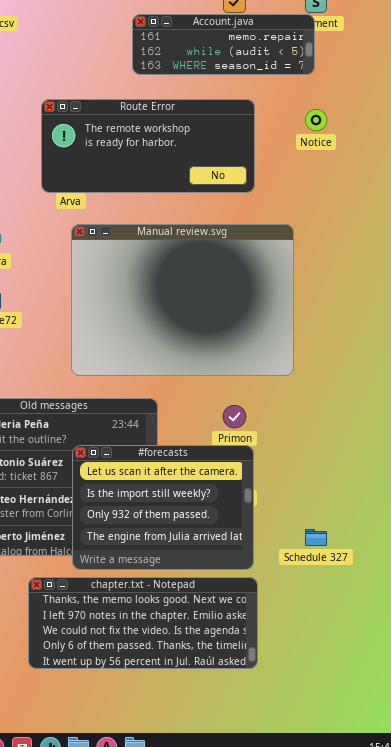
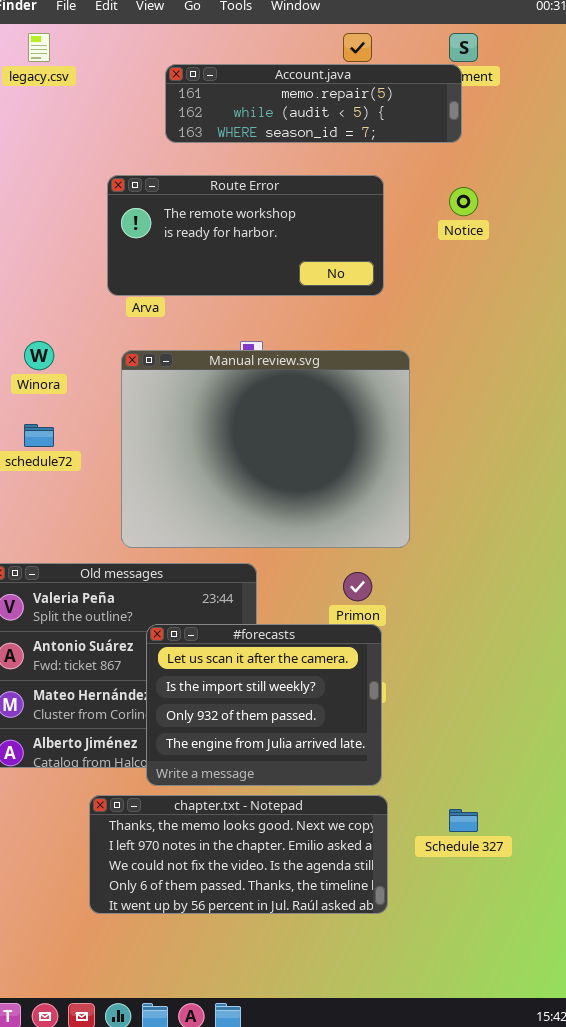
Account.java: [132,14,315,75] -> [165,64,462,143], resized
Manual review.svg: [71,224,294,376] -> [121,350,410,548], moved
Schedule 327: [305,529,327,546] -> [449,809,478,832], moved

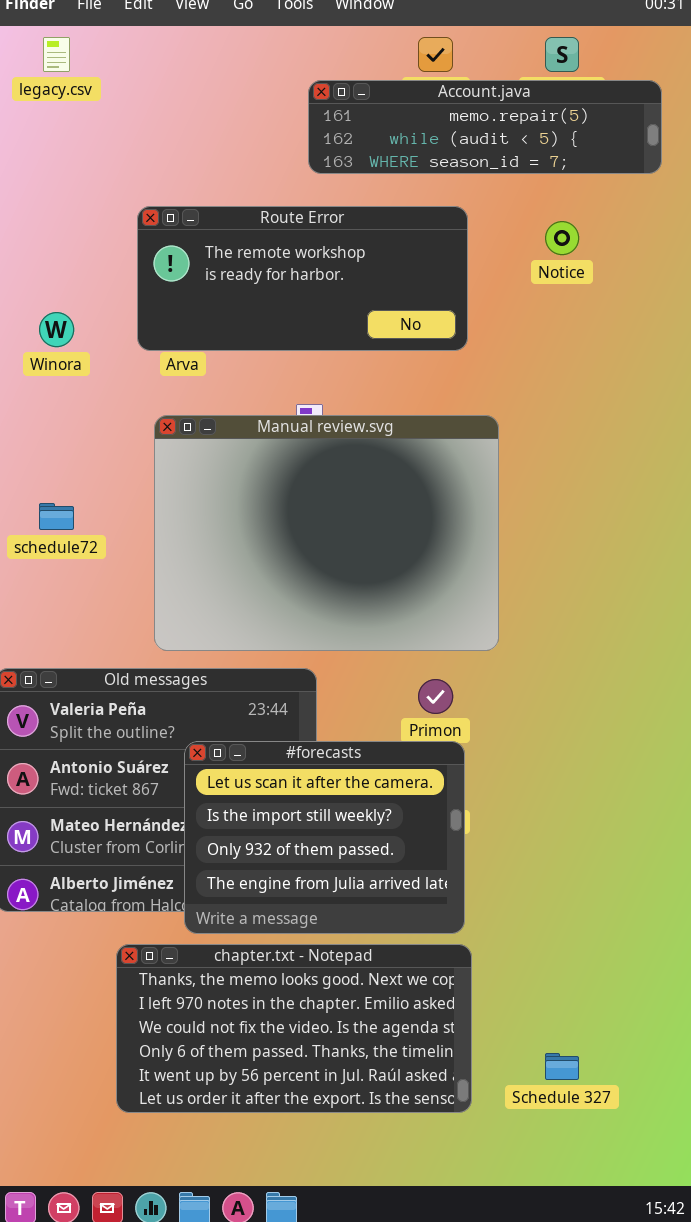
Account.java: [165,64,462,143] -> [308,80,662,174], moved
Winora: [24,341,54,370] -> [39,312,74,347], moved
chapter.txt - Notepad: [89,795,388,914] -> [116,944,472,1113], resized
Schedule 327: [449,809,478,832] -> [545,1053,579,1080], moved

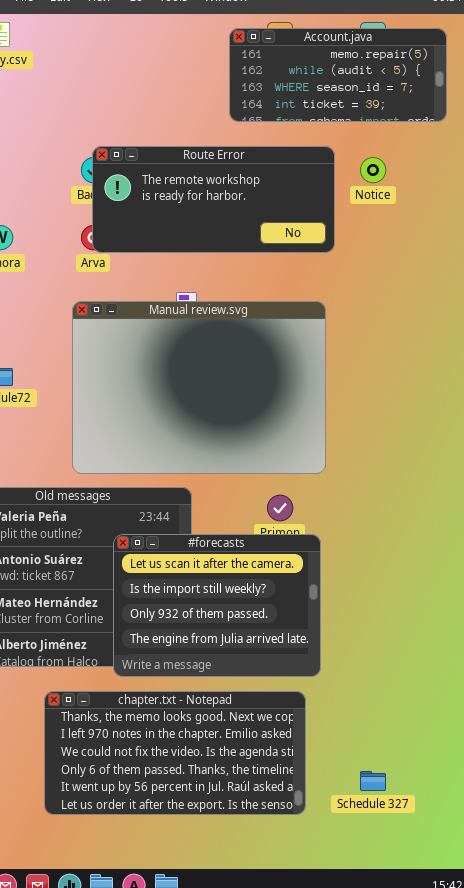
Account.java: [308,80,662,174] -> [229,28,447,122], resized
Route Error: [137,206,468,351] -> [92,146,335,253], moved
#forecasts: [184,741,465,934] -> [113,534,321,677], moved

